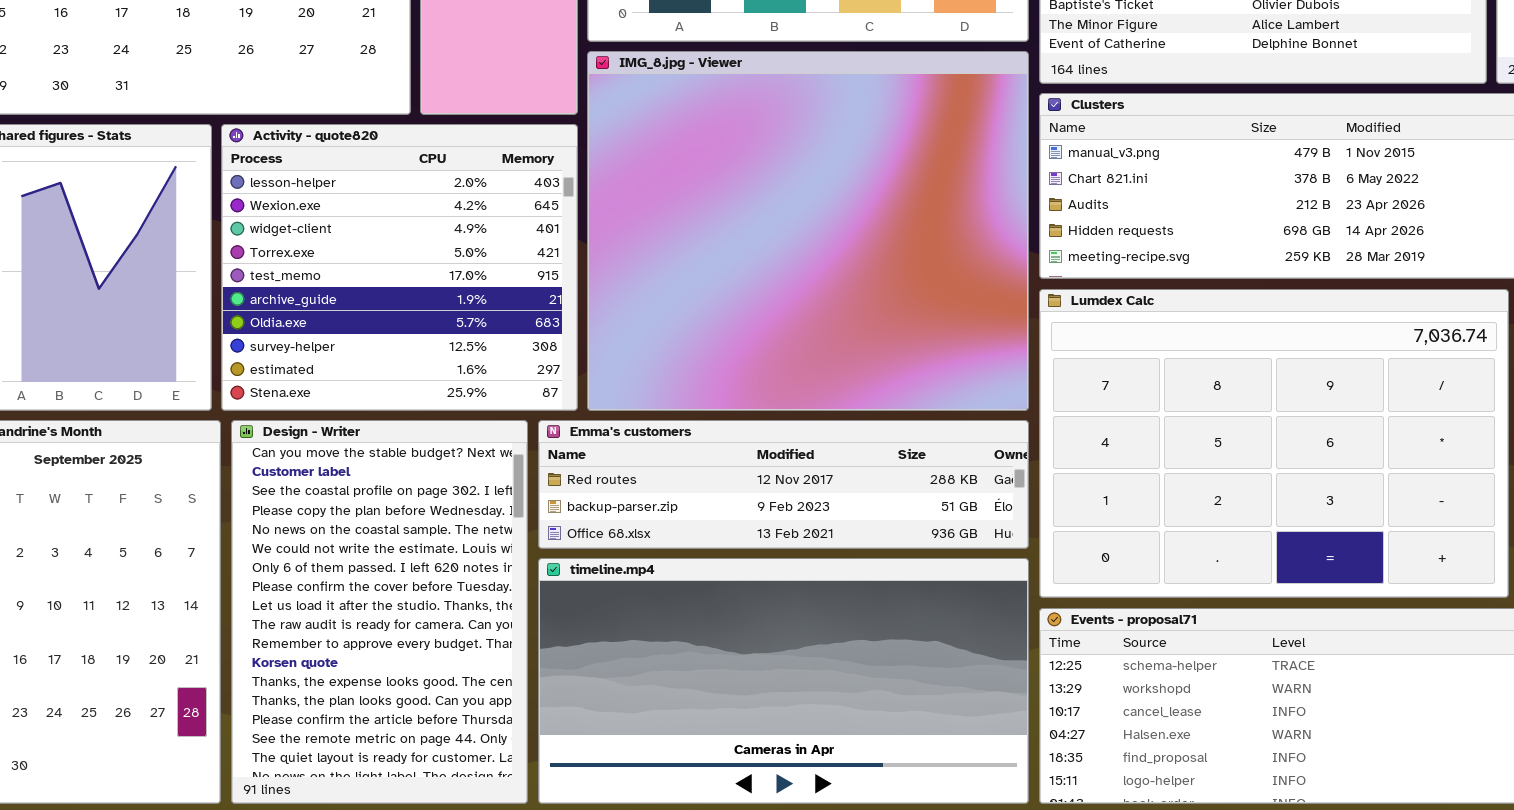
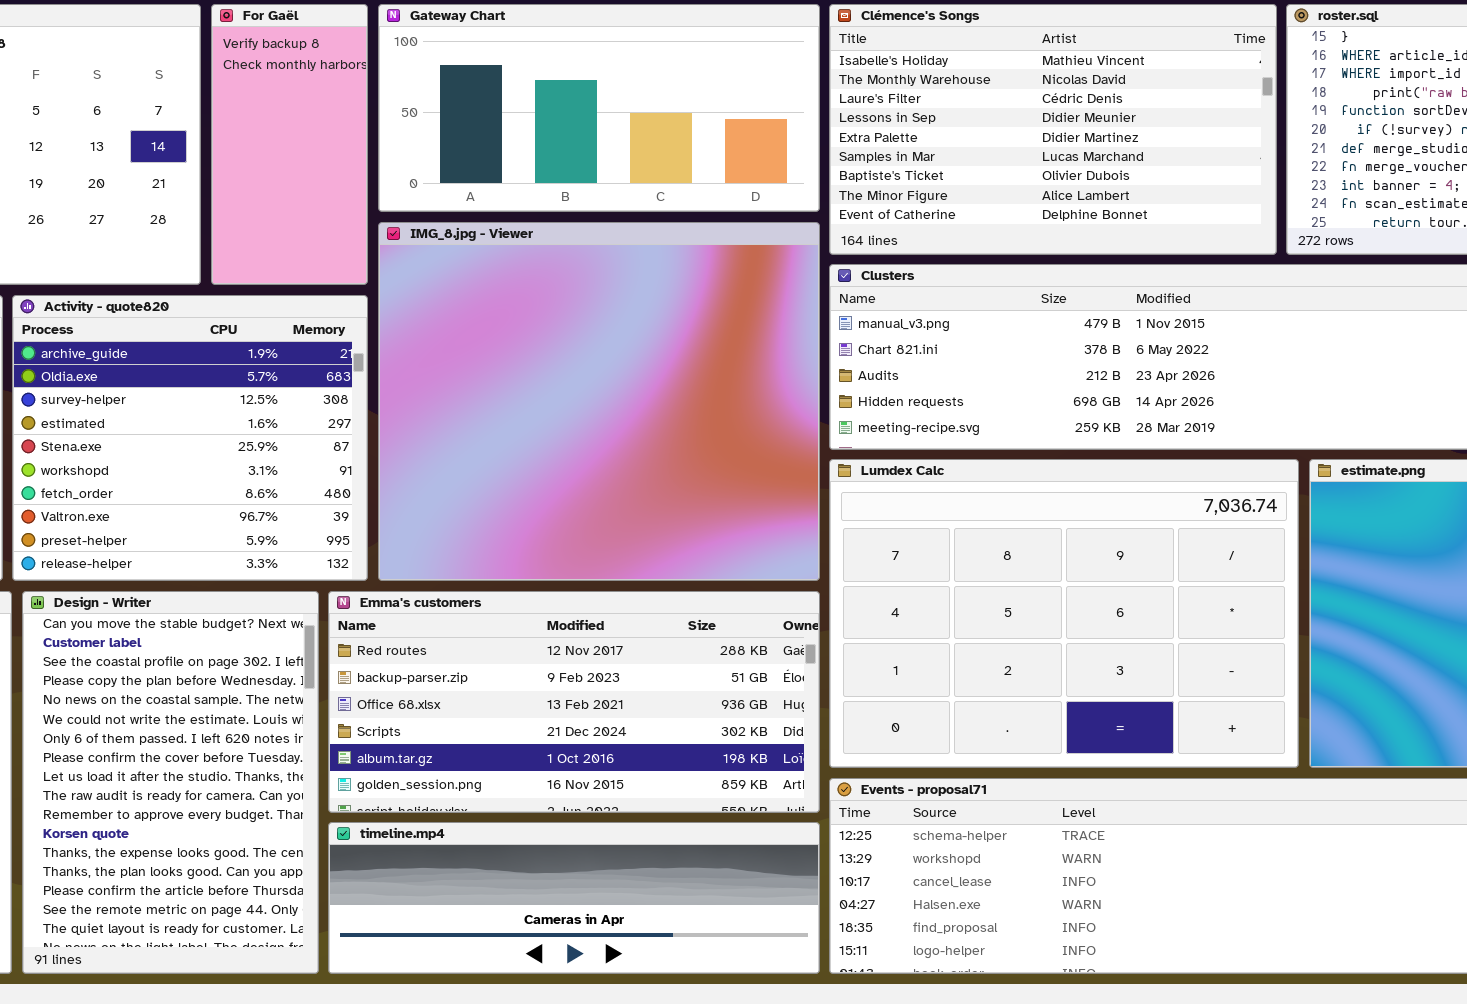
Activity - quote820: [221,124,578,411] -> [12,295,368,581], scrolled down 5 rows
Emma's customers: [538,420,1029,549] -> [328,591,820,813], resized
timeline.mp4: [538,558,1029,804] -> [328,822,820,974], resized

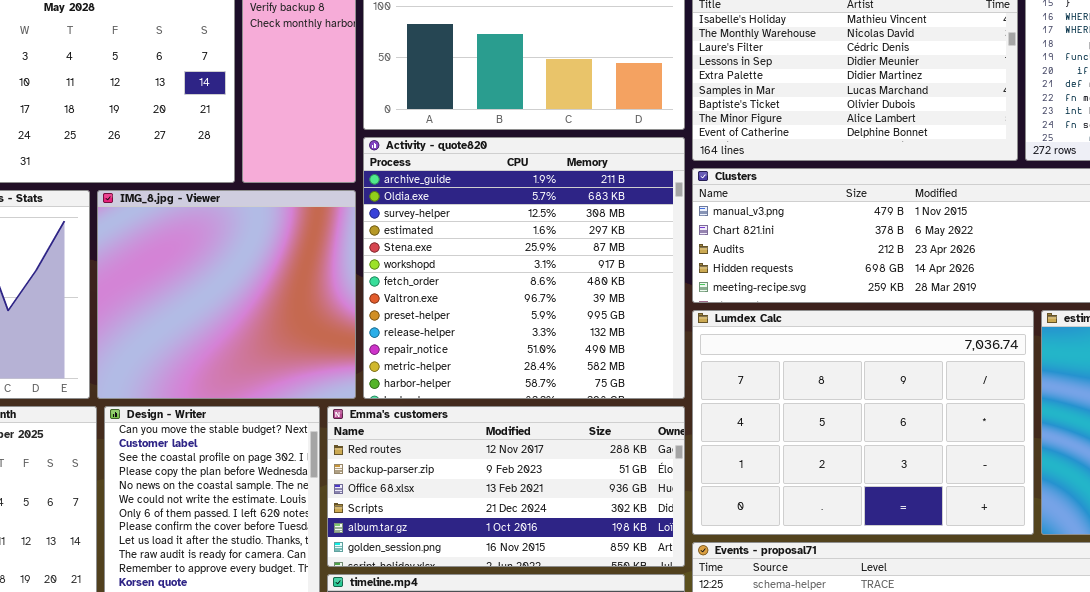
IMG_8.jpg - Viewer: [378,222,820,581] -> [97,190,356,399], moved, resized
Activity - quote820: [12,295,368,581] -> [363,137,685,399], moved, resized

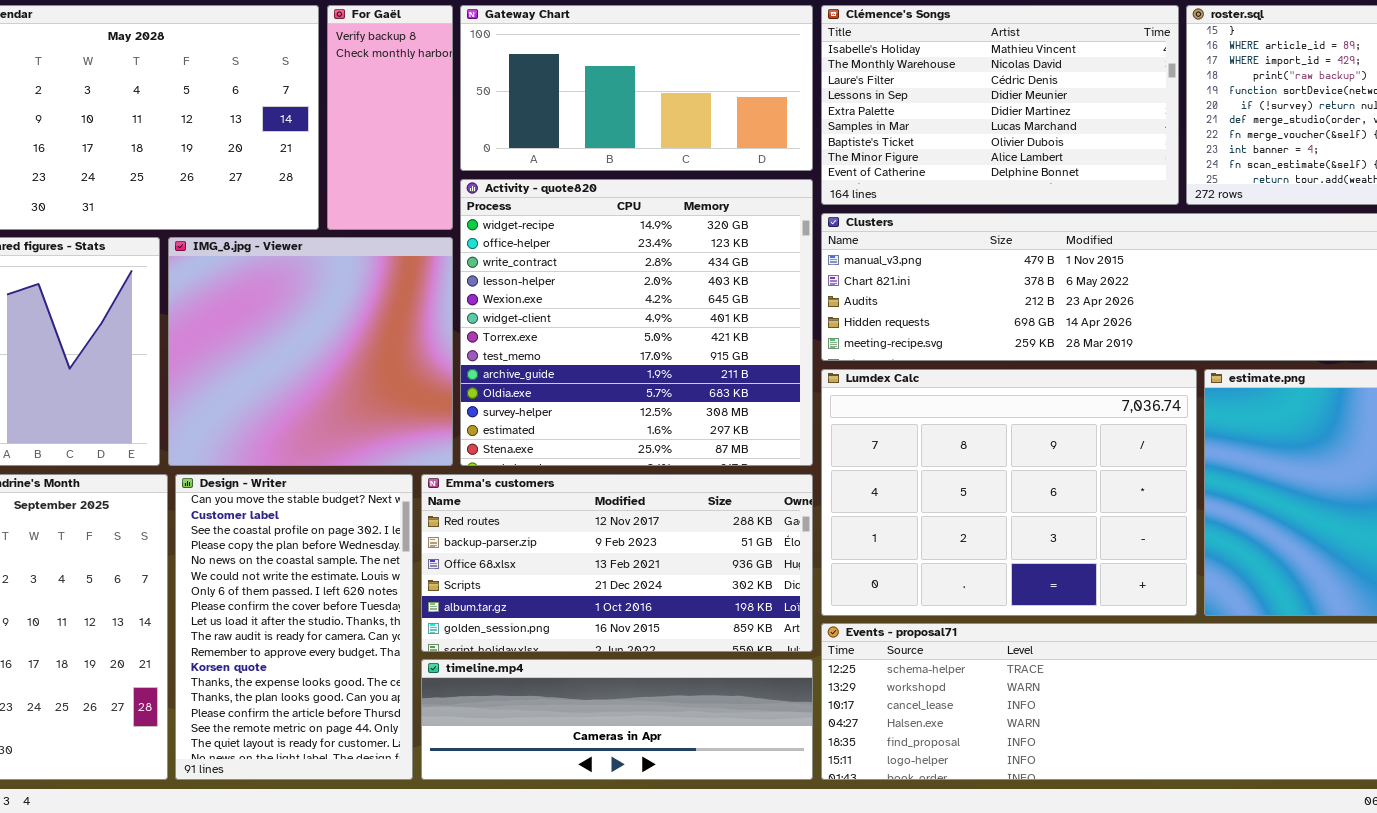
Activity - quote820: [363,137,685,399] -> [460,179,813,466], scrolled up 8 rows

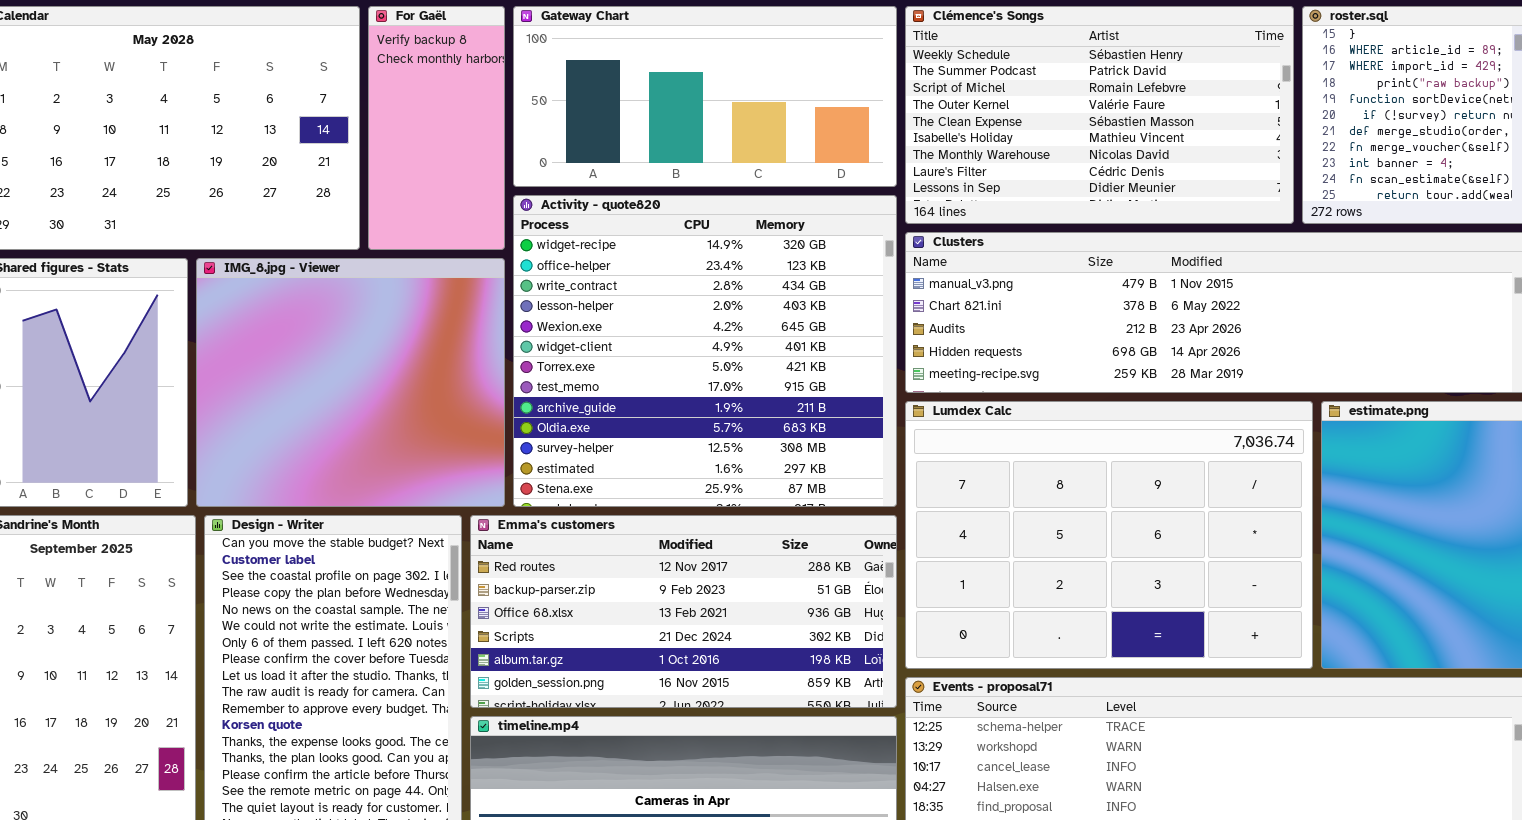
Clémence's Songs: [821,5,1179,205] -> [905,6,1294,224], scrolled up 5 rows

